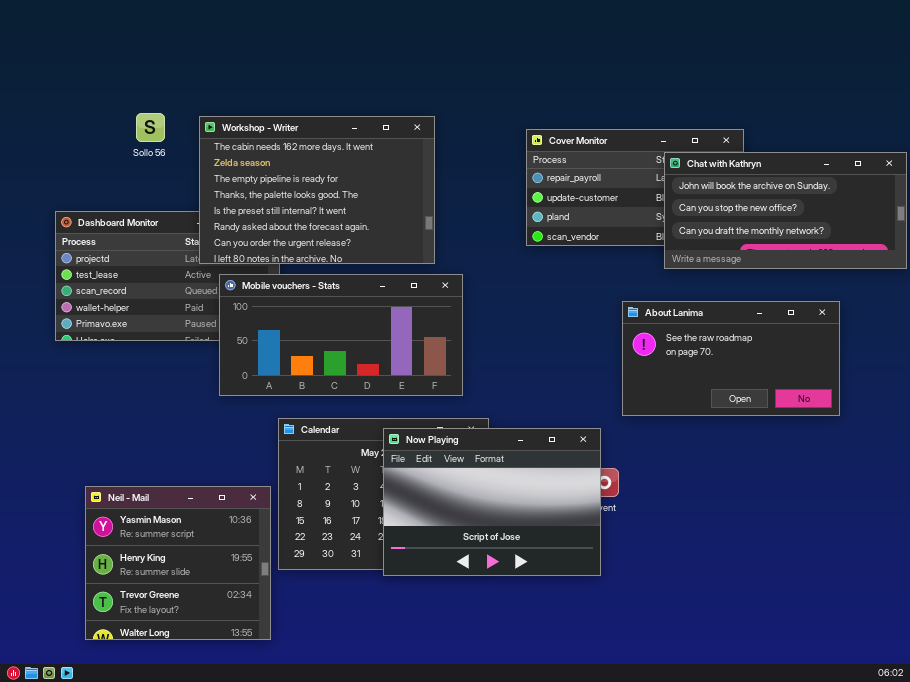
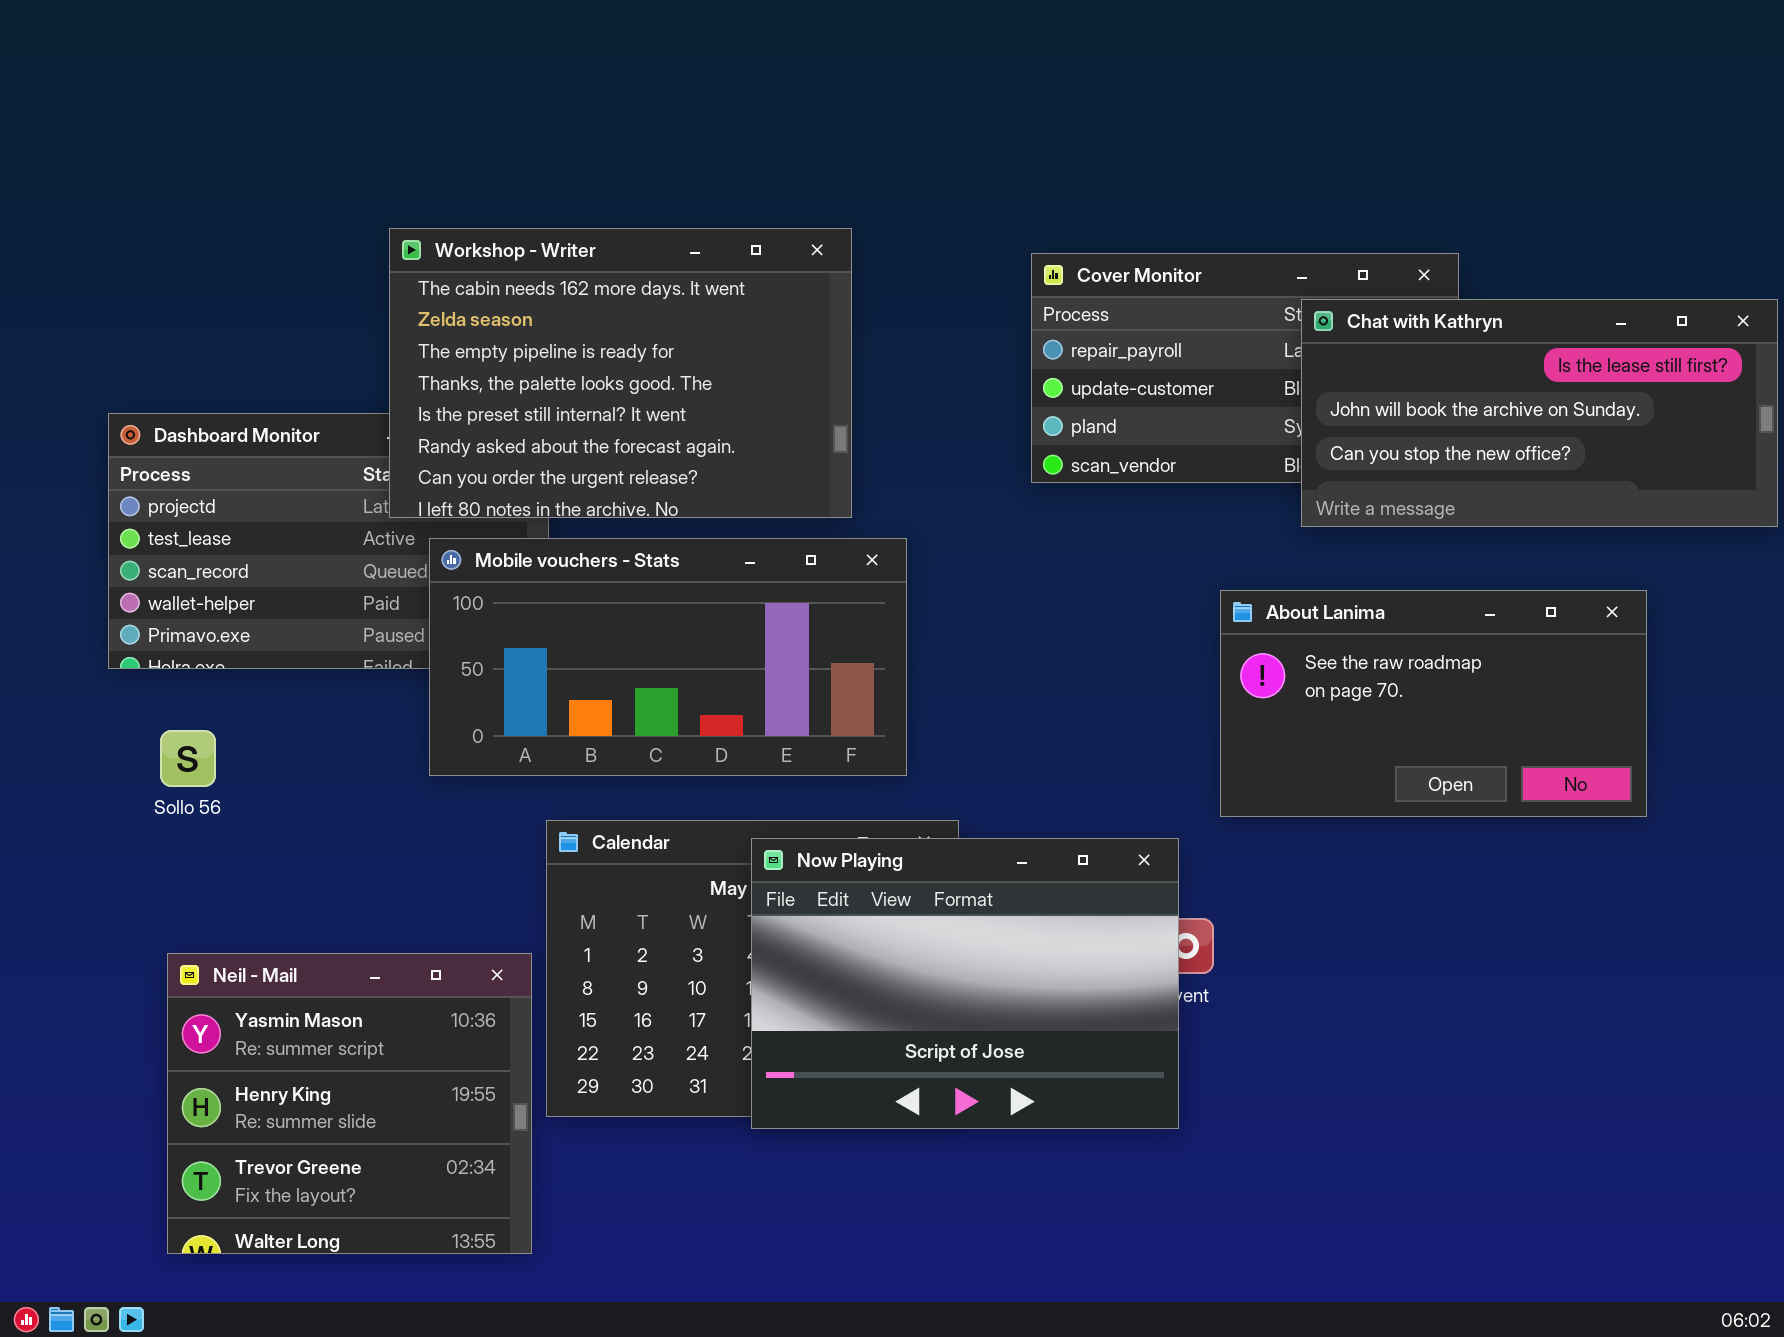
Sollo 56: [136,113,165,142] -> [160,730,216,787], moved
Chat with Kathryn: [664,152,907,269] -> [1301,299,1778,527], scrolled up 1 row

